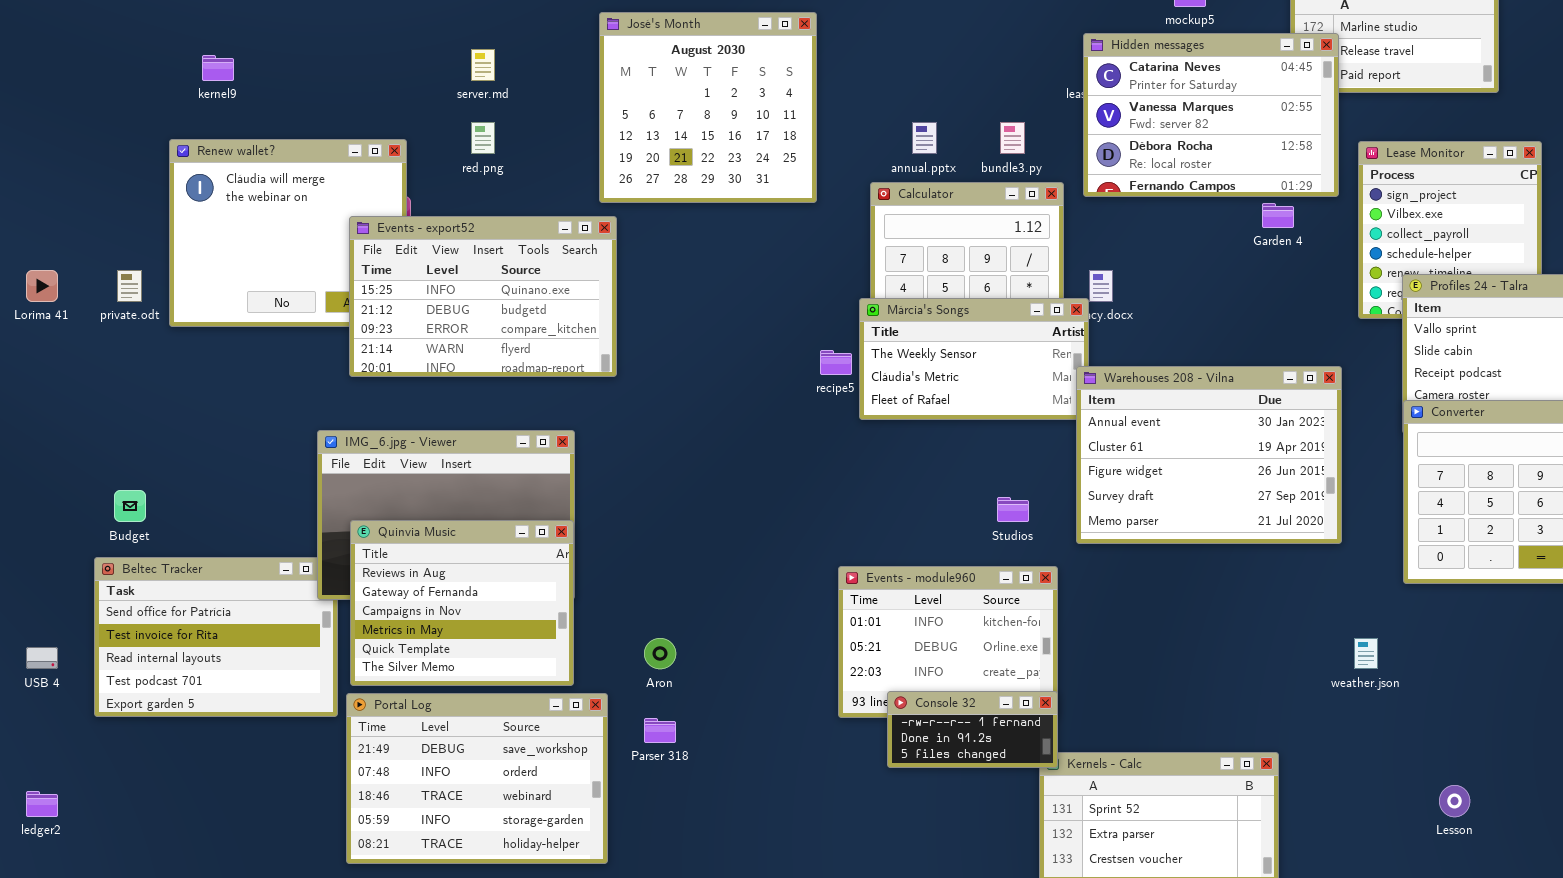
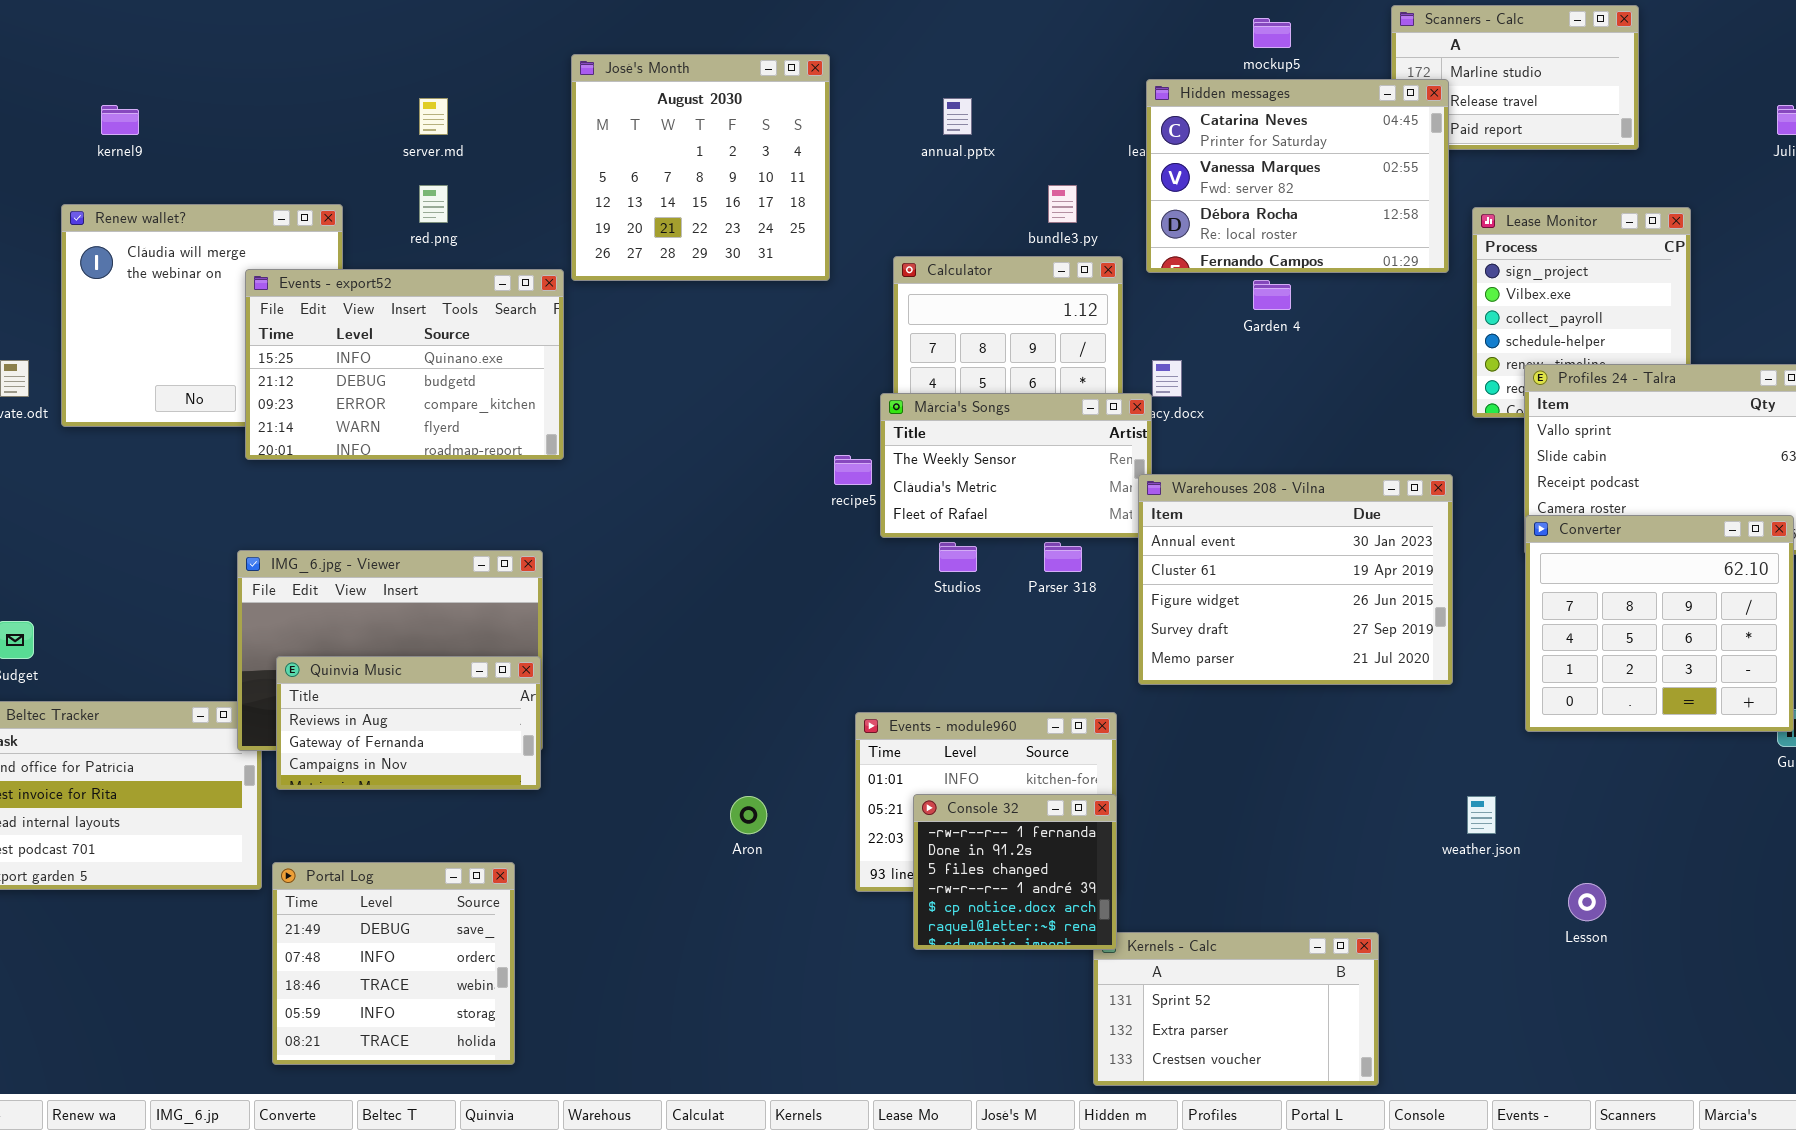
annual.pptx: [912,122,937,154] -> [943,98,972,135], moved
Garden 4: [1262,203,1294,228] -> [1253,280,1291,310], moved
Events - export52: [349,216,617,377] -> [245,269,564,460], moved
Studios: [997,497,1029,522] -> [939,542,977,572], moved
Quinvia Music: [350,520,574,686] -> [276,656,541,790], resized
Aron: [644,638,676,669] -> [730,796,767,834], moved
Console 32: [887,691,1058,768] -> [913,794,1117,950], resized
Portal Log: [346,693,608,864] -> [272,862,515,1065], resized
Parser 318: [644,718,676,743] -> [1044,542,1082,572], moved
Lesson: [1439,785,1470,817] -> [1568,883,1606,921], moved

